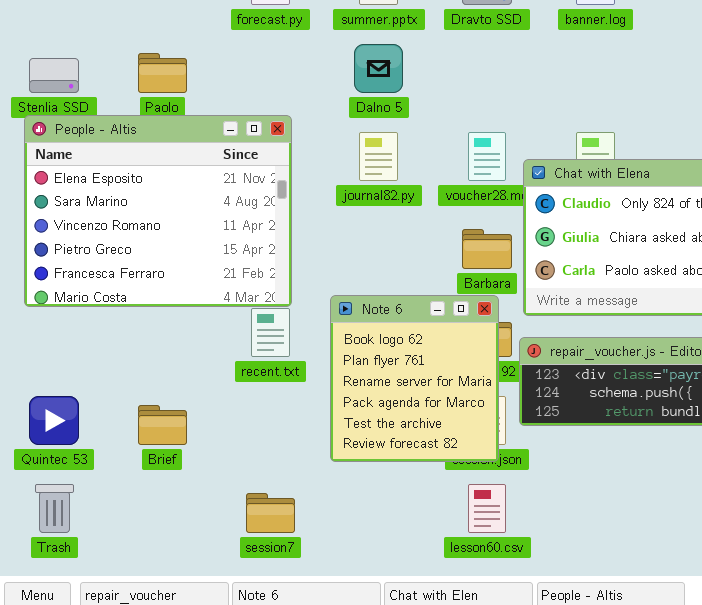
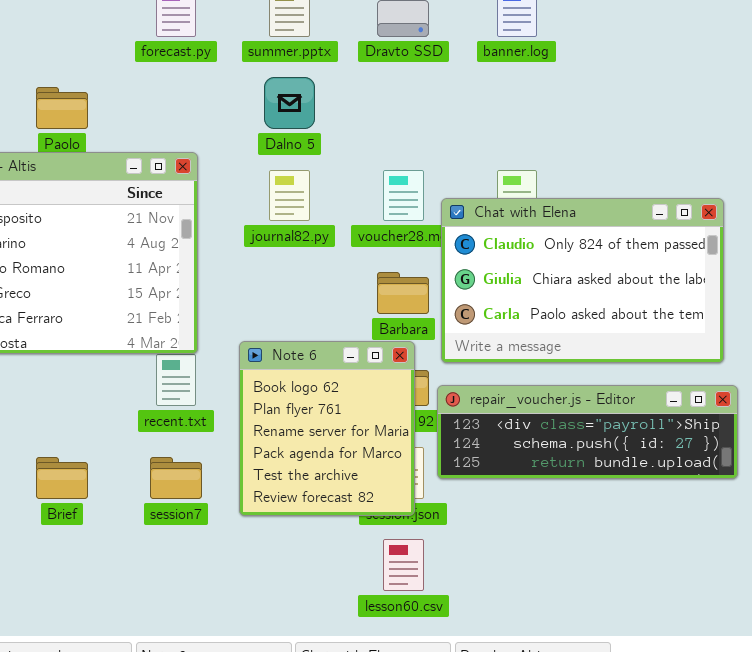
session7: [246,493,295,533] -> [150,457,202,499], moved

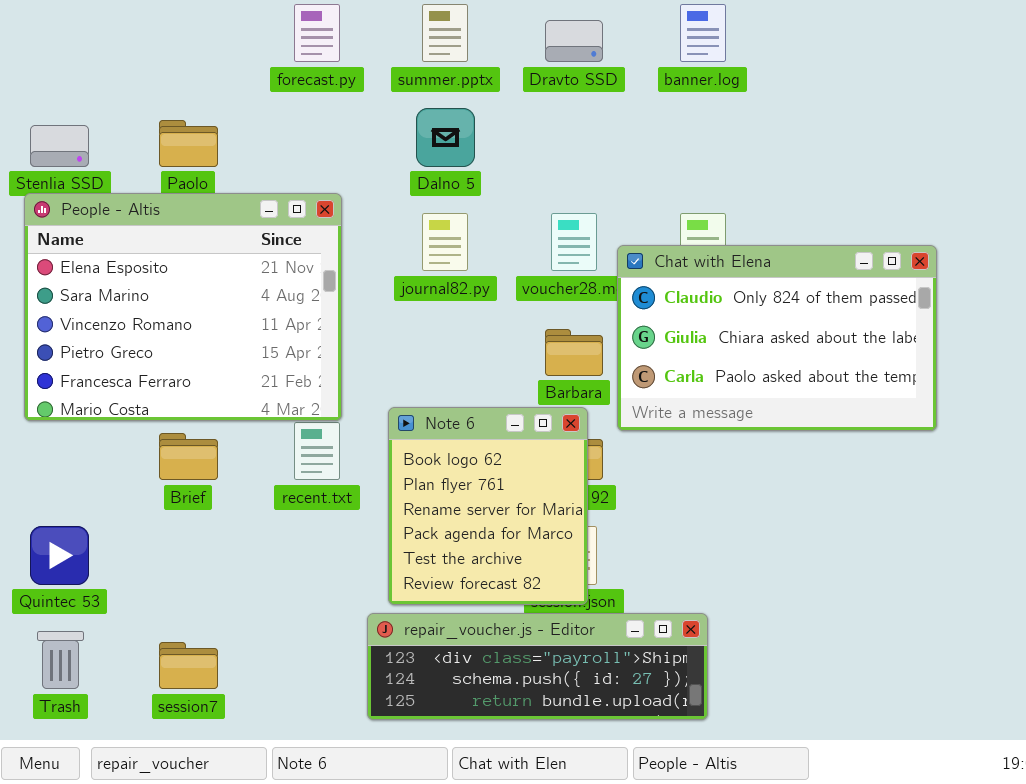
repair_voucher.js - Editor: [437,385,738,479] -> [367,613,708,720], moved
Brief: [36,457,88,499] -> [159,433,218,480], moved
session7: [150,457,202,499] -> [159,642,218,689], moved

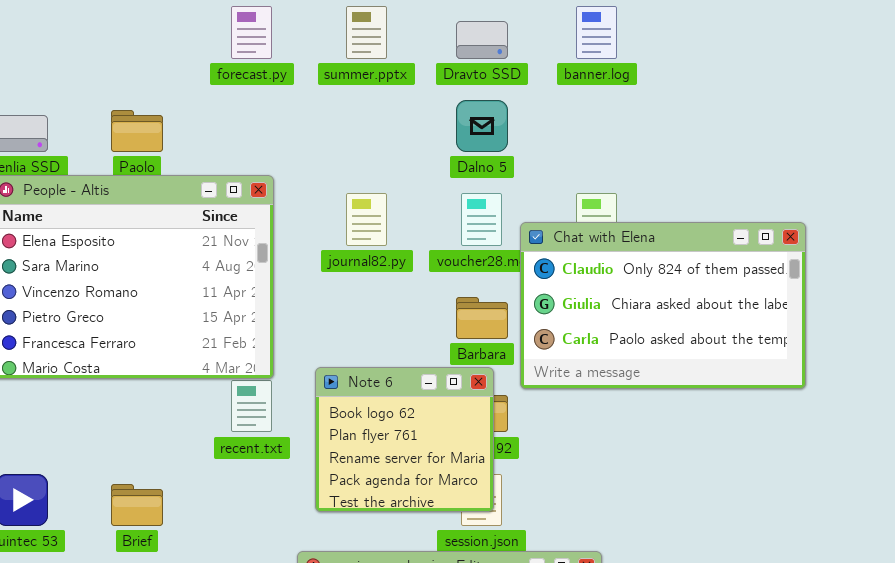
Dalno 5: [416,108,475,167] -> [456,100,508,152], moved
Note 6: [388,407,588,605] -> [315,367,494,512], resized
Brief: [159,433,218,480] -> [111,484,163,526], moved

